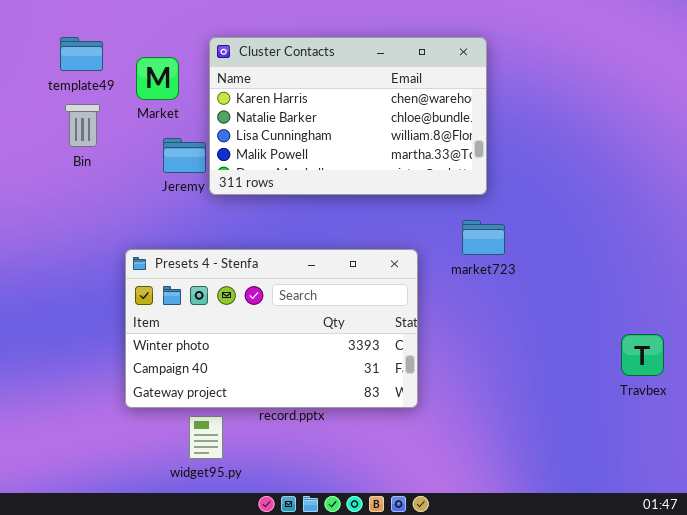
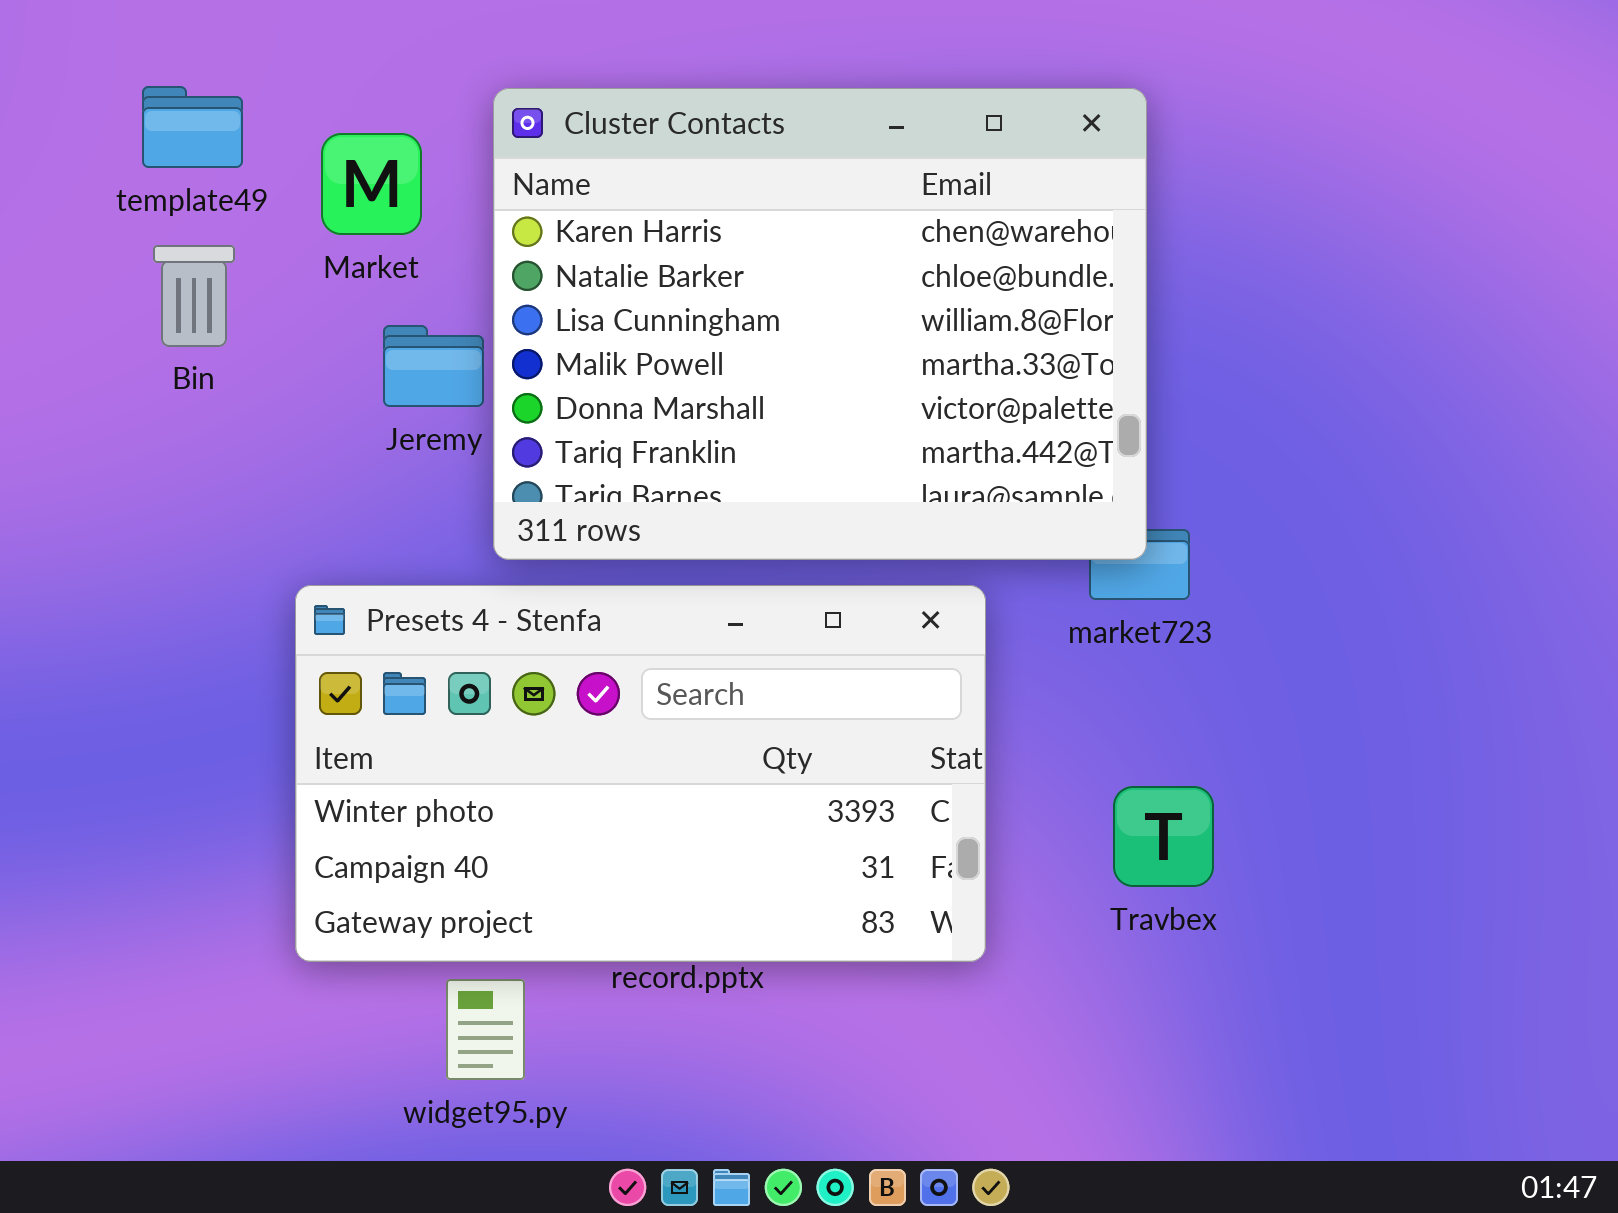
Cluster Contacts: [209,37,487,195] -> [493,88,1147,560], resized
Travbex: [621,334,664,376] -> [1113,786,1214,887], moved

